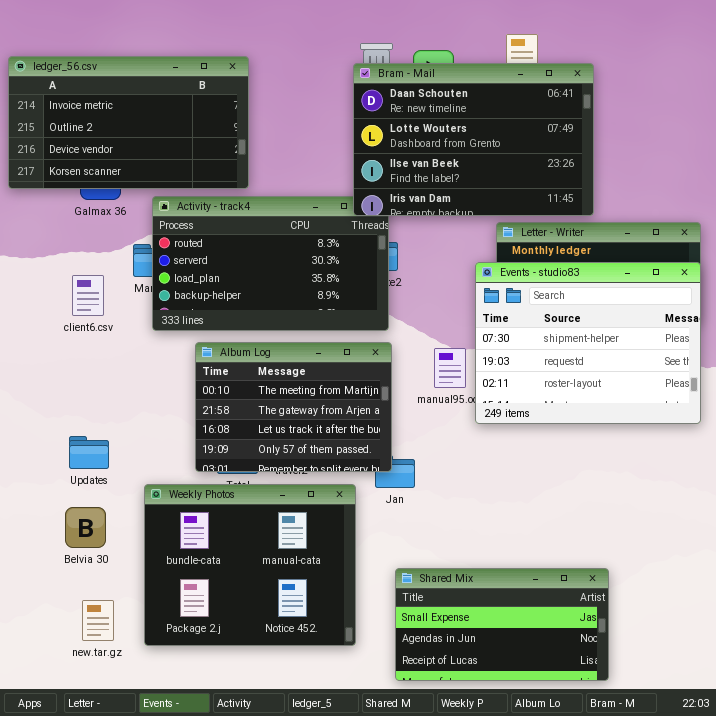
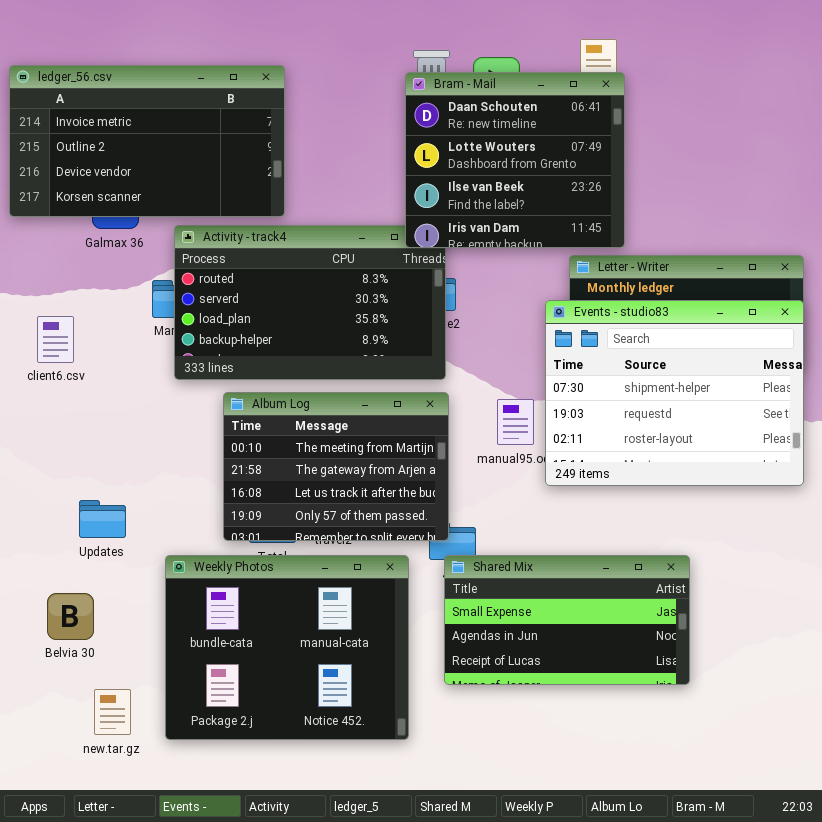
Bram - Mail: [353,63,594,216] -> [405,72,625,248], resized
client6.csv: [72,275,104,316] -> [37,316,74,363], moved
Belvia 30: [65,507,106,548] -> [47,593,94,640], moved
Shared Mix: [395,568,609,681] -> [444,555,690,685], moved

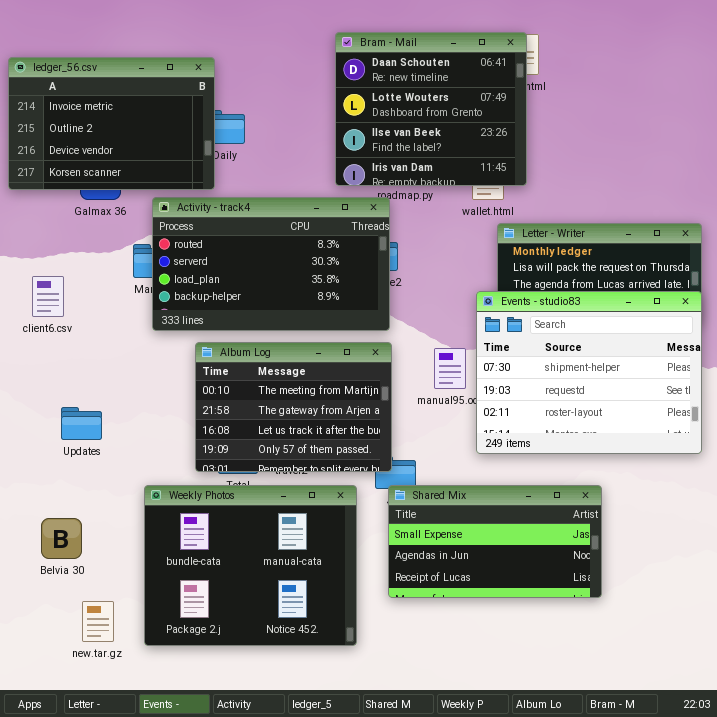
ledger_56.csv: [9,65,285,217] -> [8,57,215,190], resized
Bram - Mail: [405,72,625,248] -> [335,32,527,186], moved
Events - studio83: [545,300,804,486] -> [476,291,702,454], moved
Updates: [79,500,126,538] -> [61,407,102,440], moved

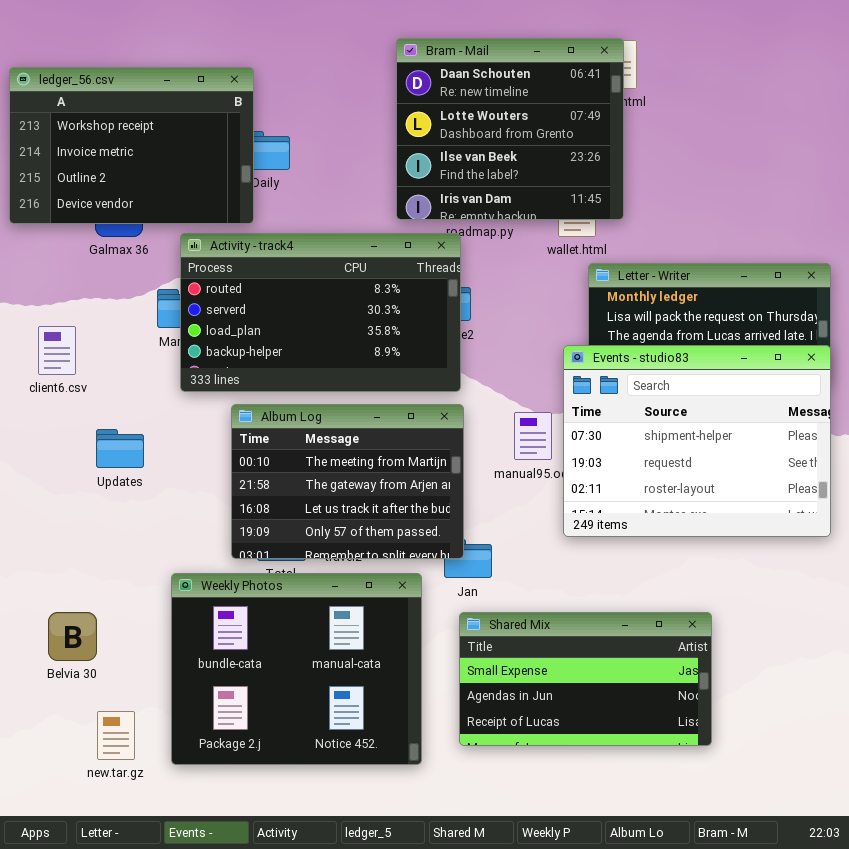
ledger_56.csv: [8,57,215,190] -> [9,67,254,224], scrolled up 1 row
Updates: [61,407,102,440] -> [96,429,144,468], moved
Shared Mix: [388,485,602,598] -> [459,612,712,746], moved

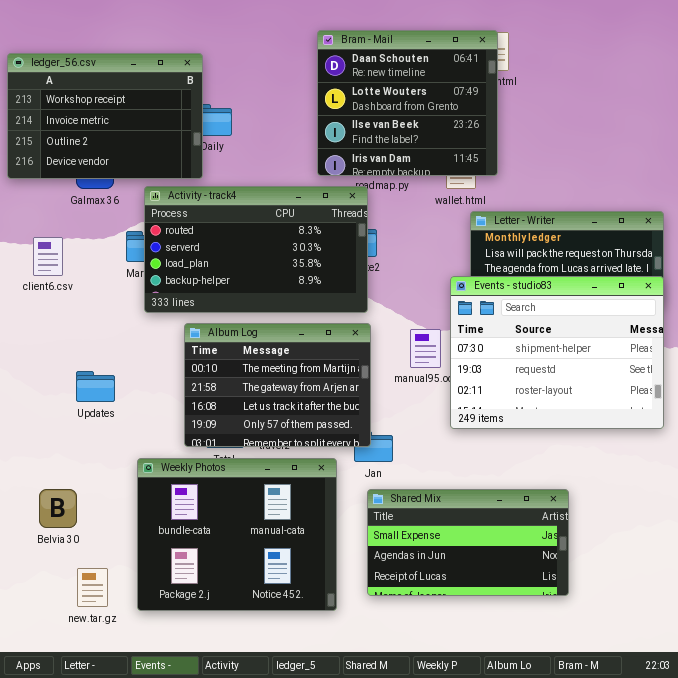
client6.csv: [38,326,76,375] -> [33,237,63,276], moved
Updates: [96,429,144,468] -> [76,371,115,402], moved

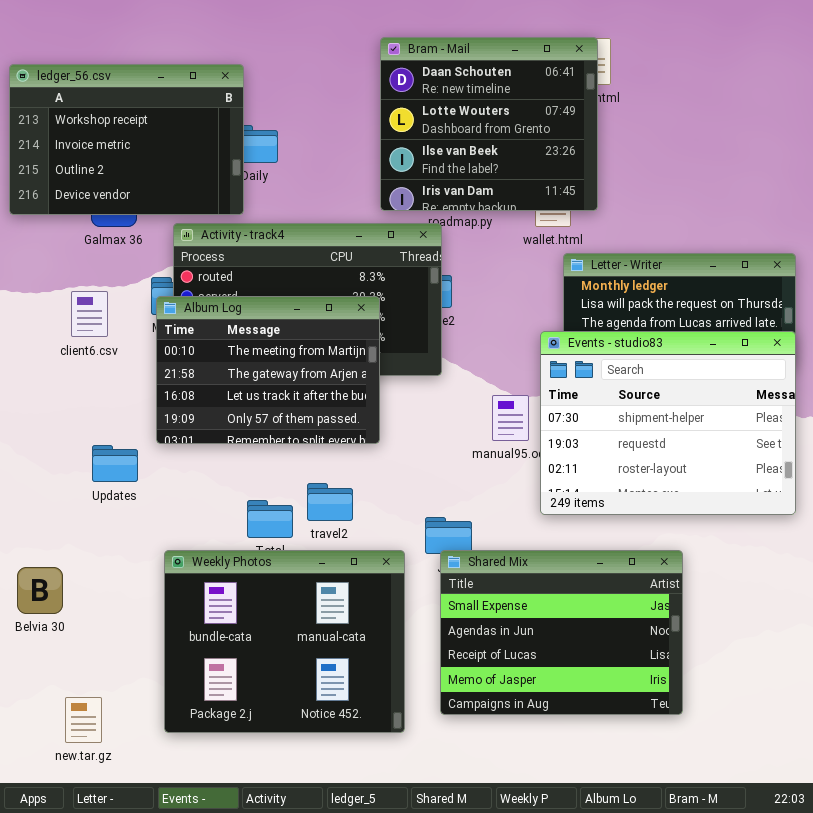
client6.csv: [33,237,63,276] -> [71,291,108,337], moved
Album Log: [184,323,371,447] -> [156,296,380,444], moved
Belvia 30: [39,489,77,528] -> [17,567,63,614], moved
Shared Mix: [367,489,569,596] -> [440,550,683,715], resized
new.tar.gz: [77,568,108,607] -> [65,697,102,743], moved

